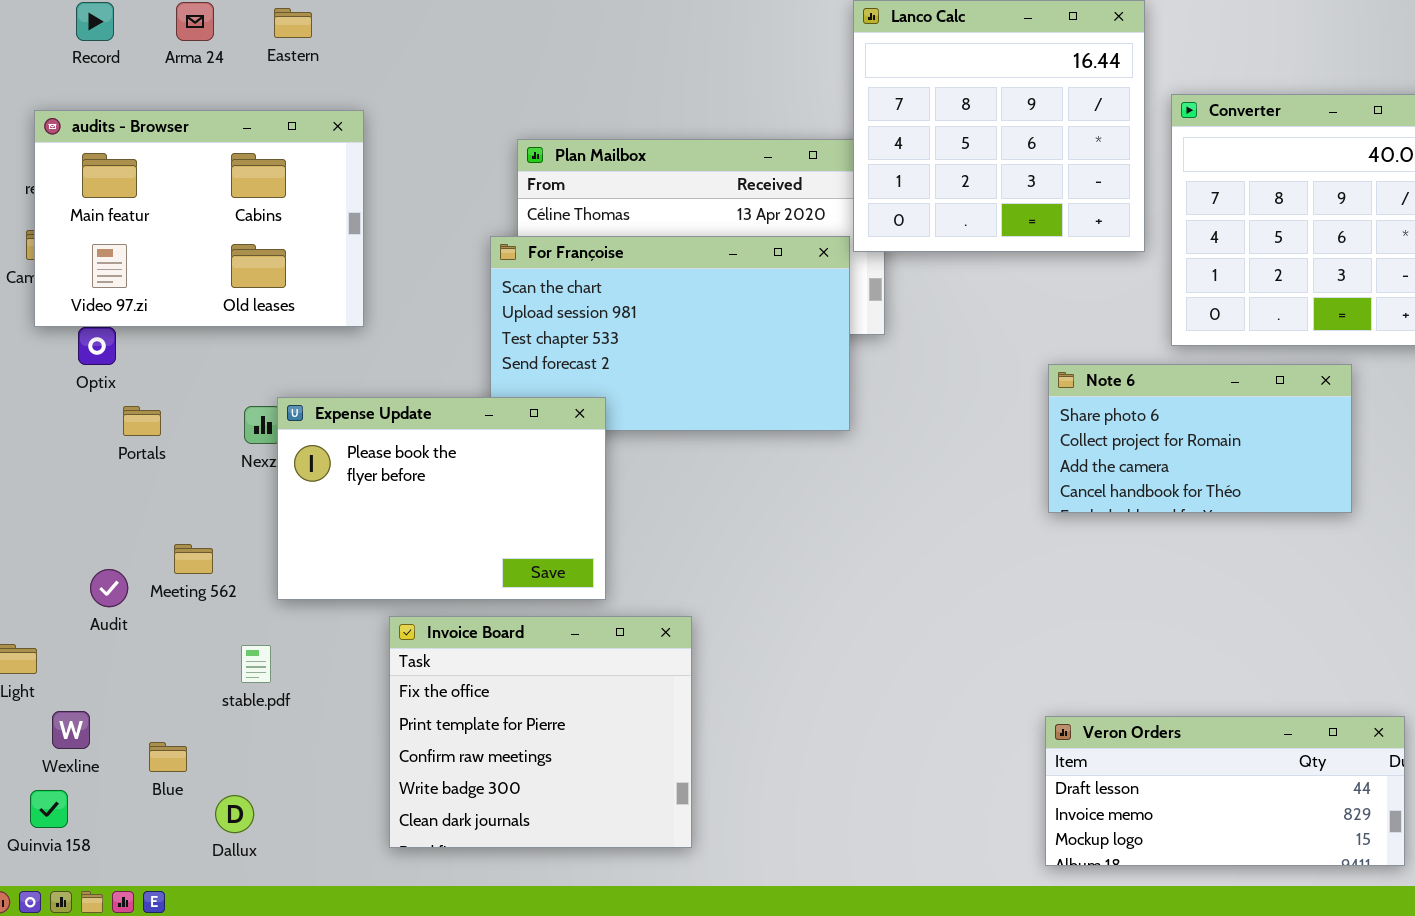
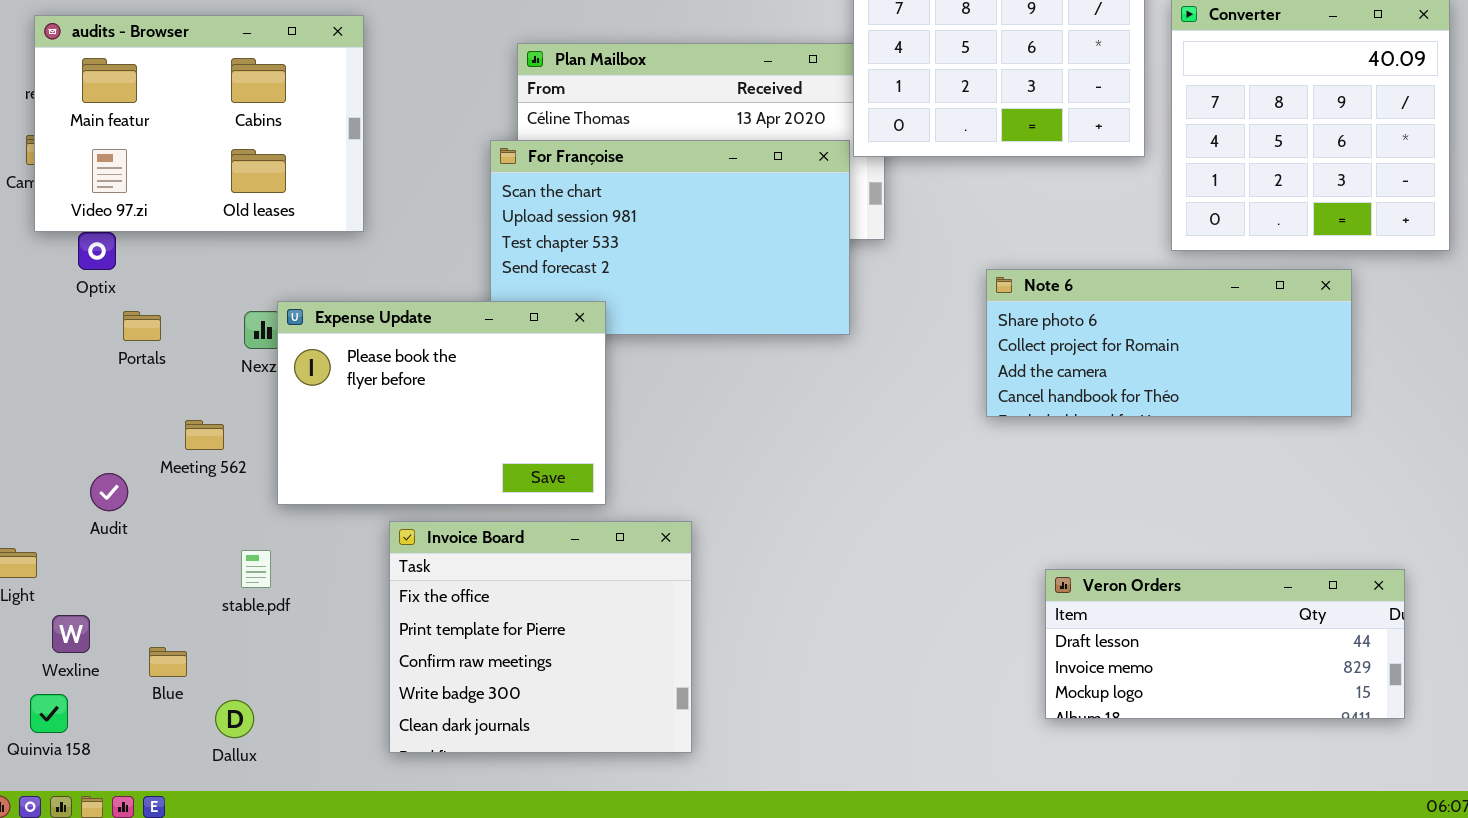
Note 6: [1048,364,1352,513] -> [986,269,1352,417], resized
Meeting 562: [174,544,213,574] -> [185,420,224,450], moved
Veron Orders: [1045,716,1405,866] -> [1045,569,1405,719], moved

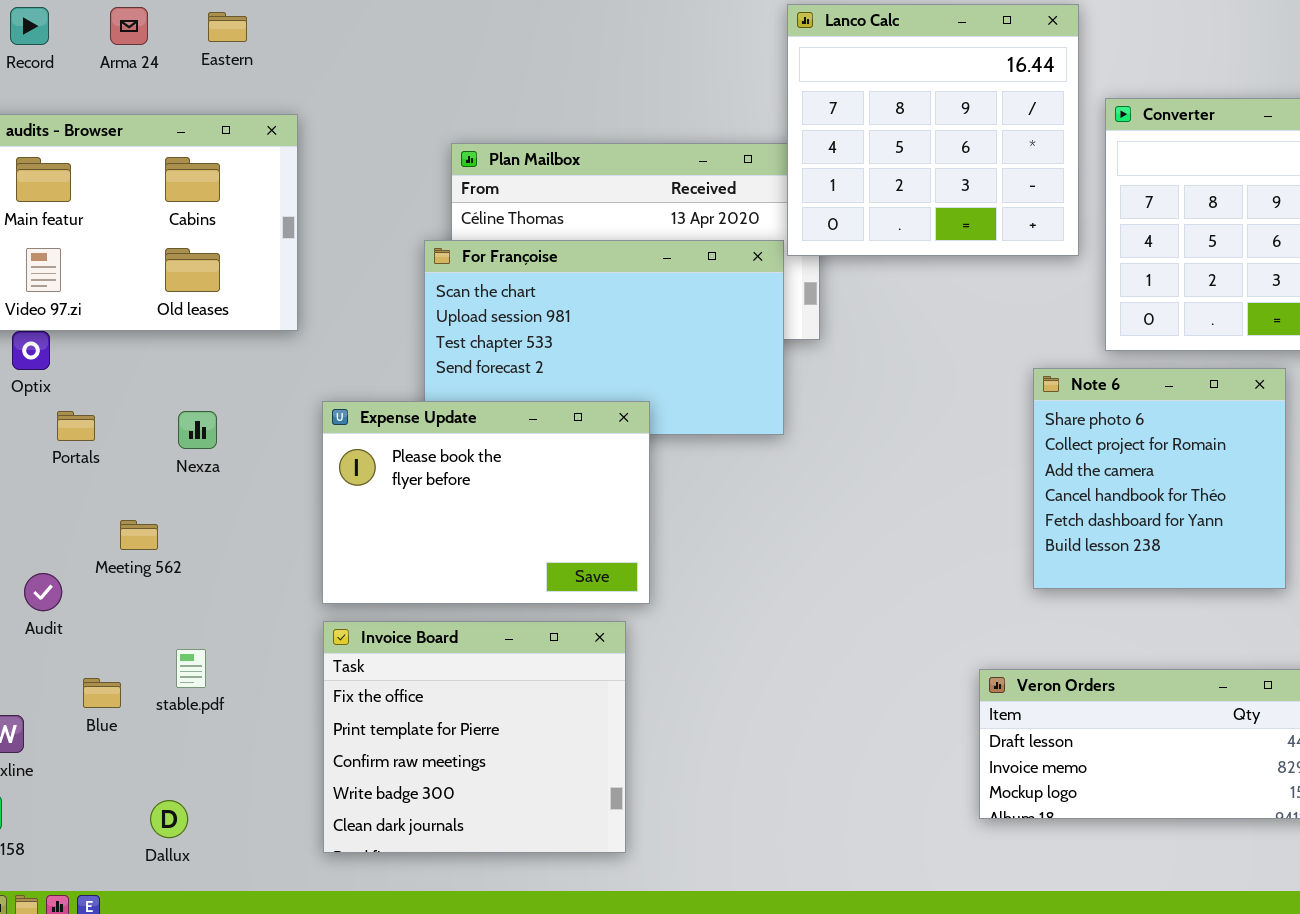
Note 6: [986,269,1352,417] -> [1033,368,1286,589], resized
Expense Update: [277,301,606,505] -> [322,401,650,604], moved
Blue: [149,647,187,677] -> [83,678,121,708], moved

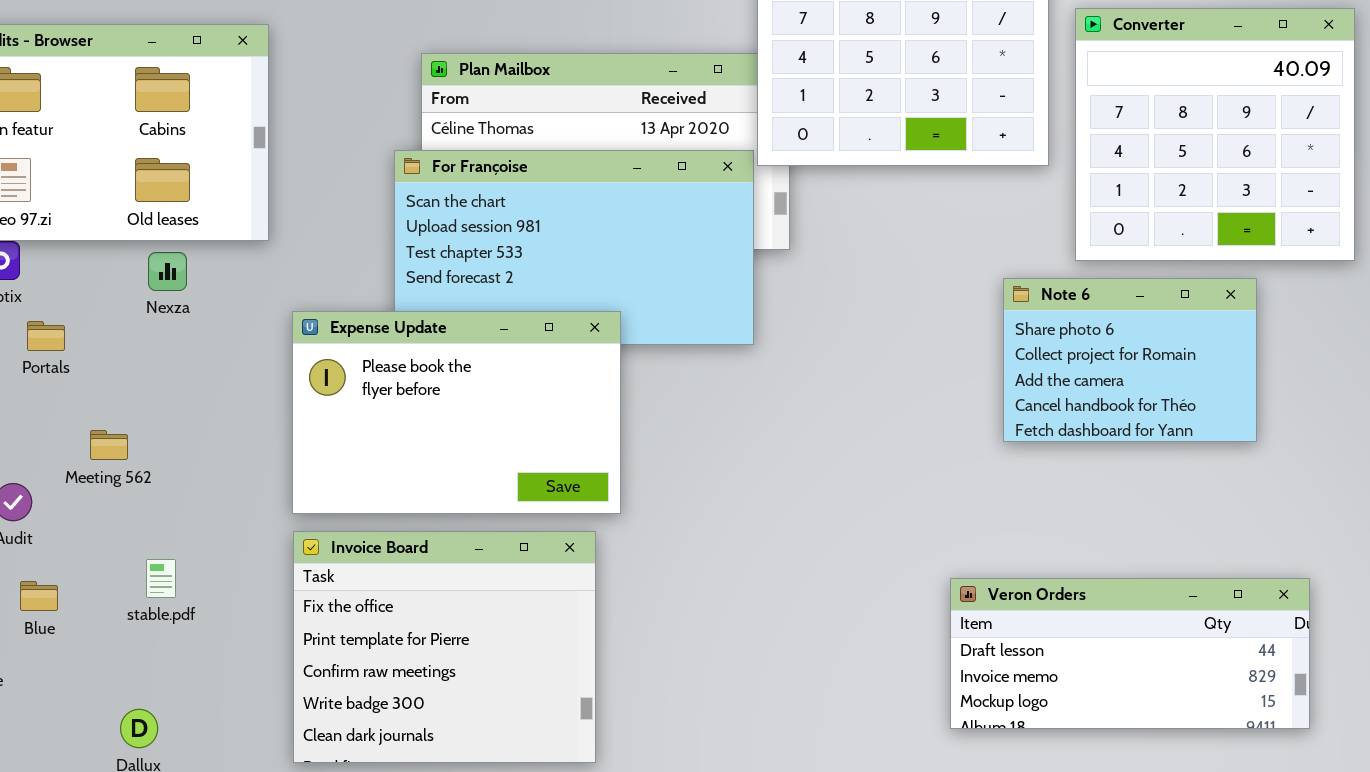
Note 6: [1033,368,1286,589] -> [1003,278,1257,442], resized
Nexza: [178,411,217,449] -> [148,252,187,291], moved
Blue: [83,678,121,708] -> [20,581,58,611], moved

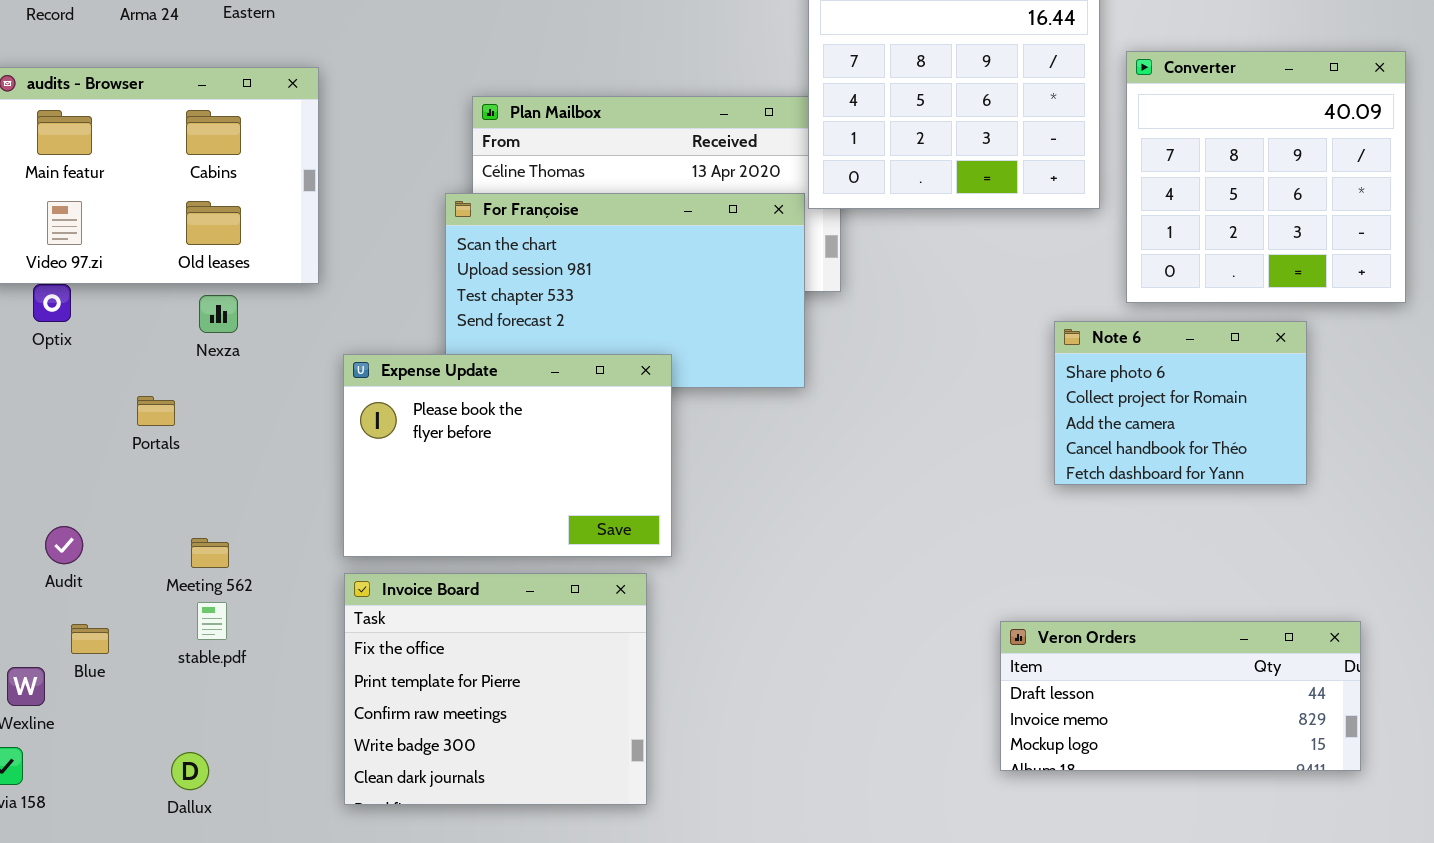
Portals: [27,321,65,351] -> [137,396,175,426], moved
Meeting 562: [90,430,128,460] -> [191,538,229,568], moved

